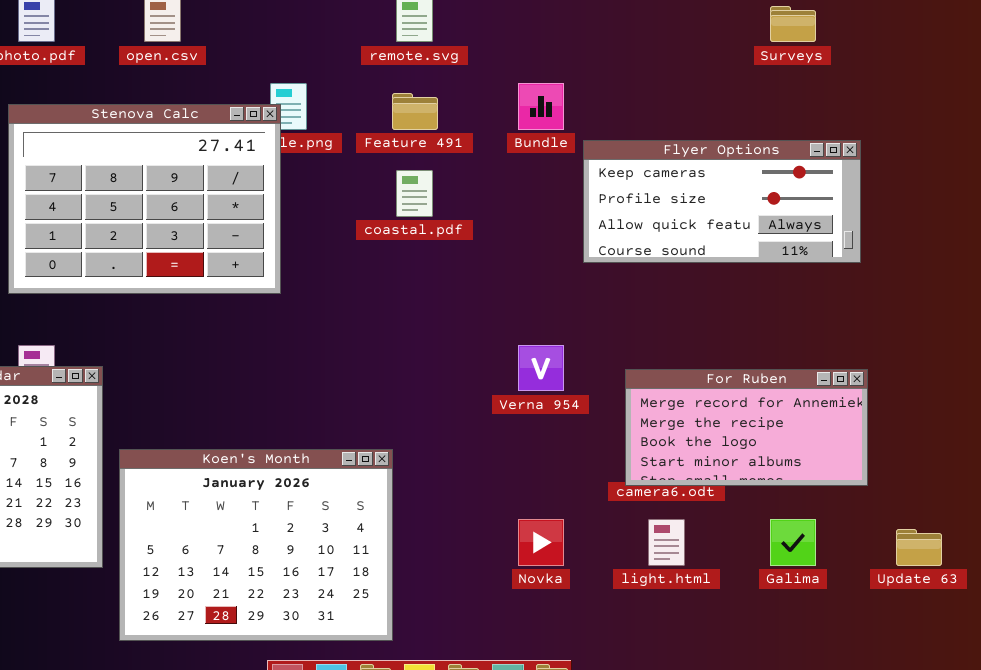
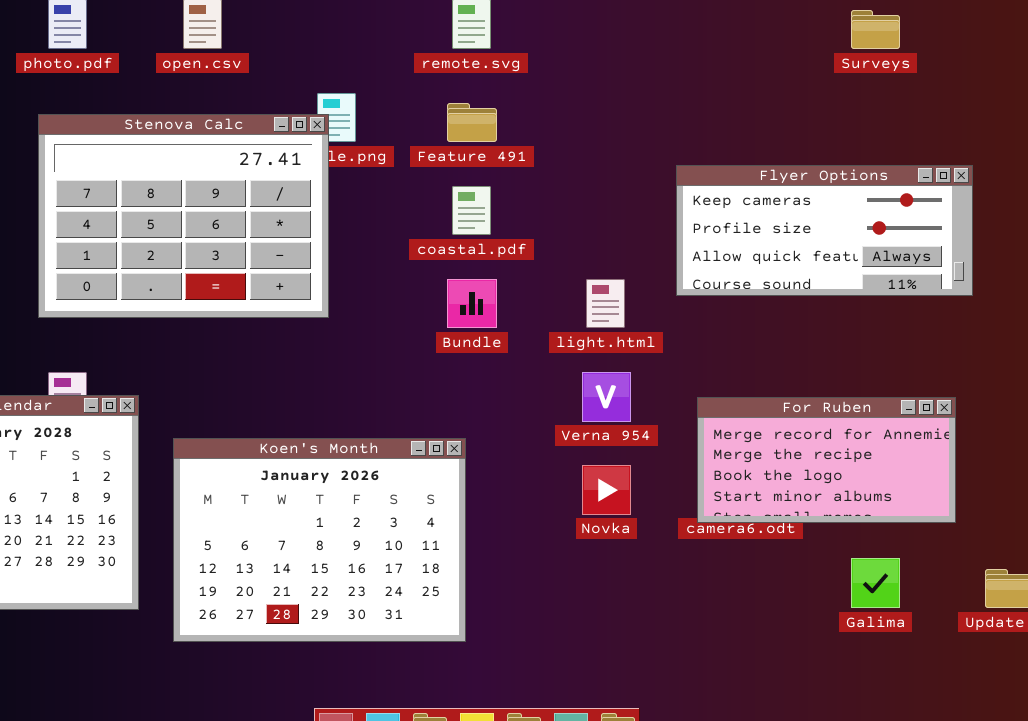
Bundle: [518,83,564,130] -> [447,279,497,328], moved
Flyer Options: [583,140,861,263] -> [676,165,973,296], moved
Koen's Month: [119,449,393,641] -> [173,438,466,642], moved
Novka: [518,519,564,566] -> [582,465,631,515], moved
light.html: [648,519,685,566] -> [586,279,625,328], moved

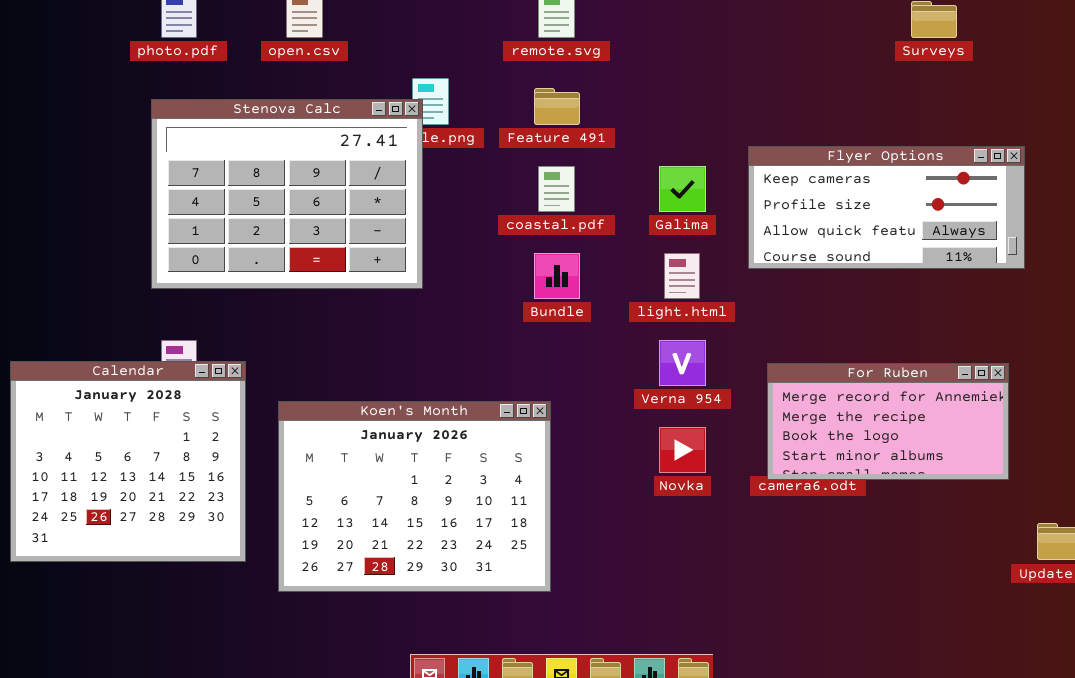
Galima: [851,558,900,608] -> [659,166,706,212], moved

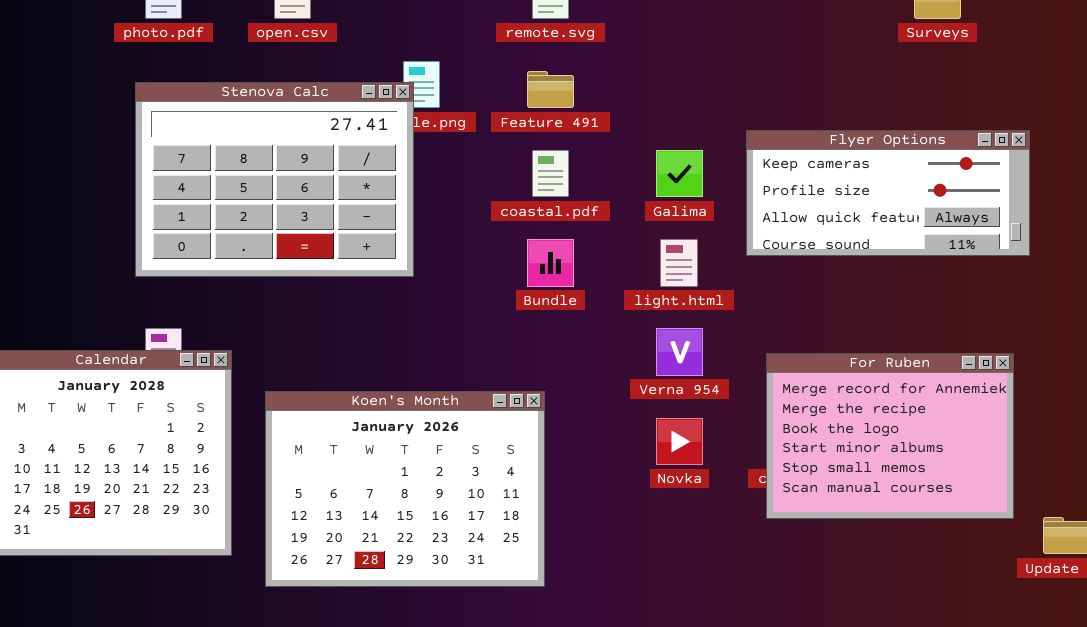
For Ruben: [767,363,1009,480] -> [766,353,1014,519], resized

